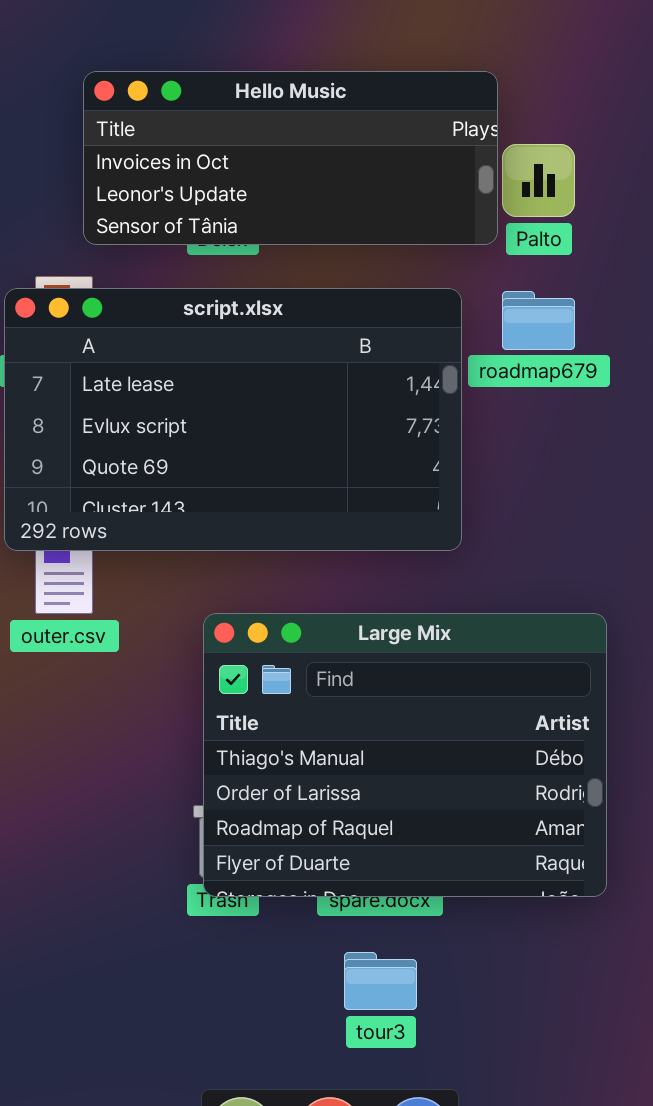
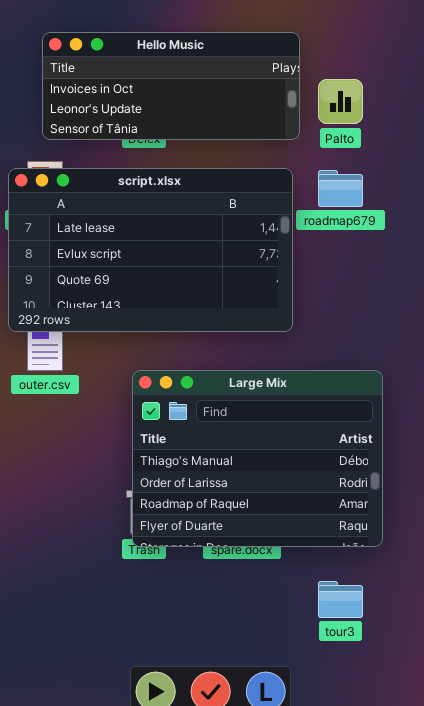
Hello Music: [83,71,498,245] -> [42,32,300,140], moved
tour3: [344,952,417,1010] -> [318,581,363,618], moved

